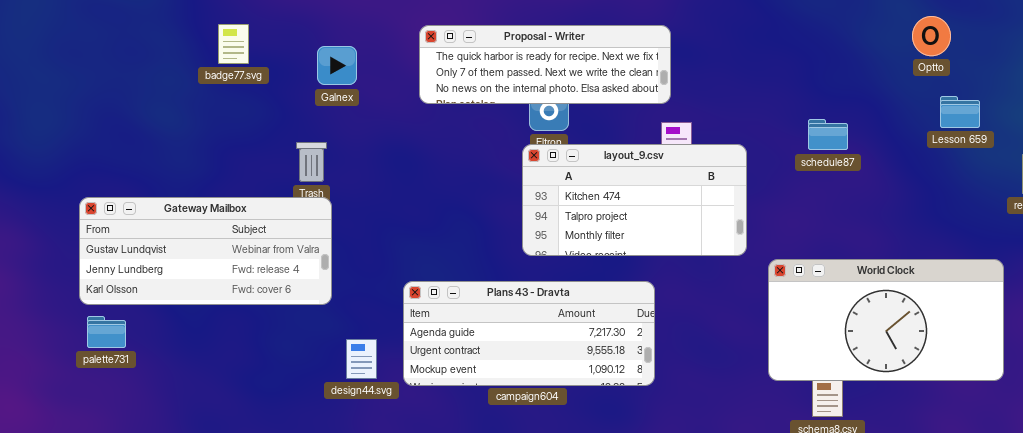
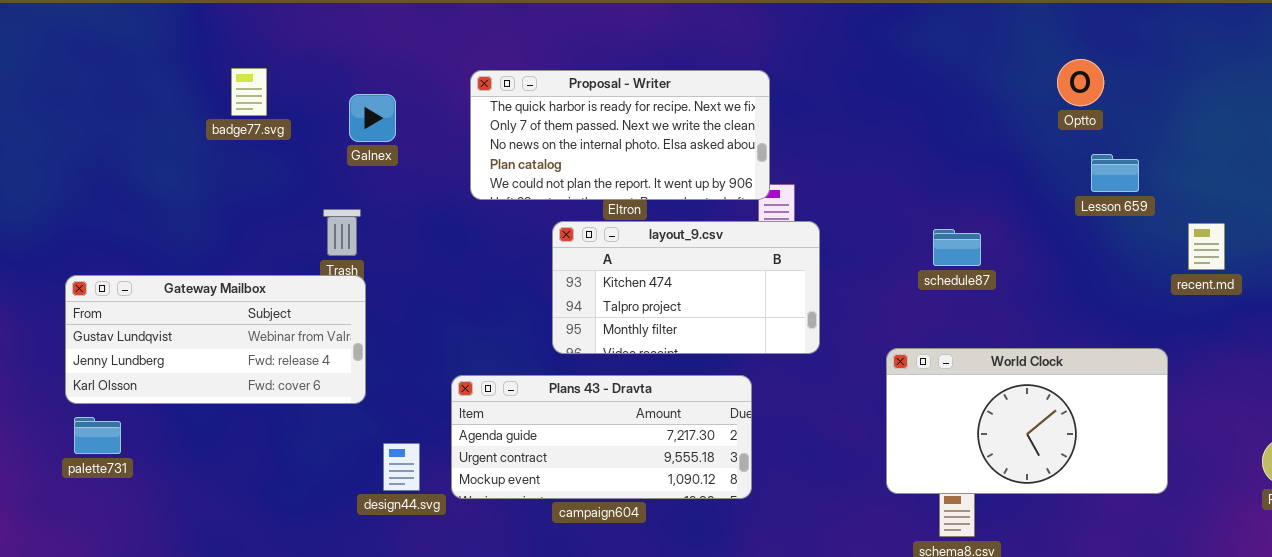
Proposal - Writer: [419,25,671,104] -> [470,70,770,200], resized
schedule87: [808,119,848,150] -> [933,229,981,266], moved
layout_9.csv: [522,144,747,256] -> [552,221,820,354], moved

